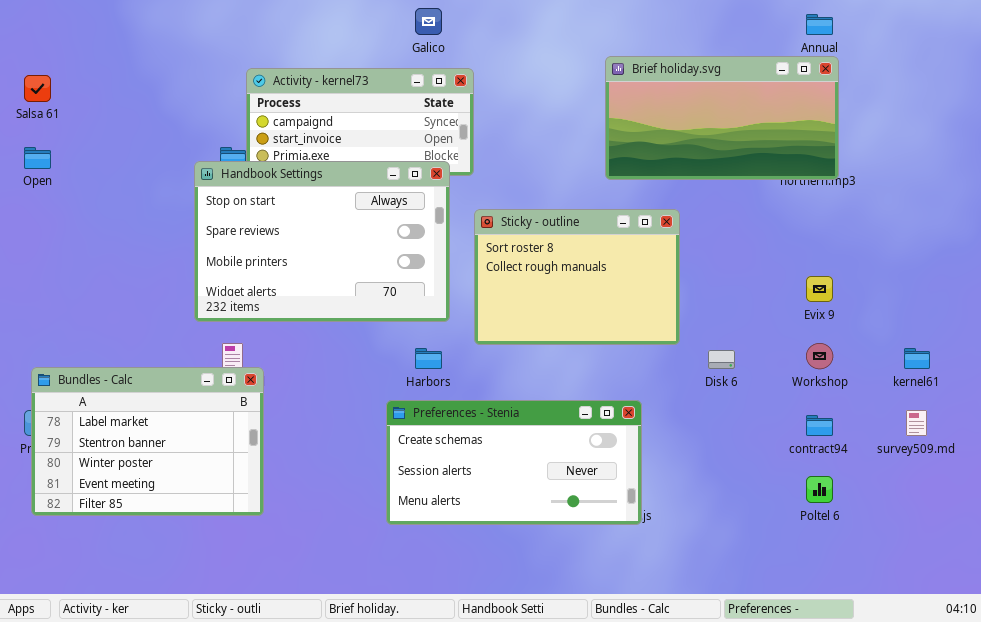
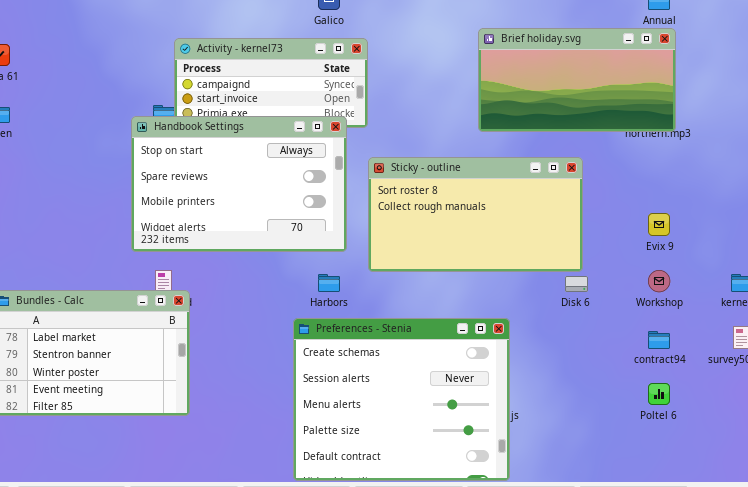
Sticky - outline: [474,209,680,345] -> [368,157,583,272], resized
Preferences - Stenia: [386,400,642,525] -> [293,318,510,481], resized

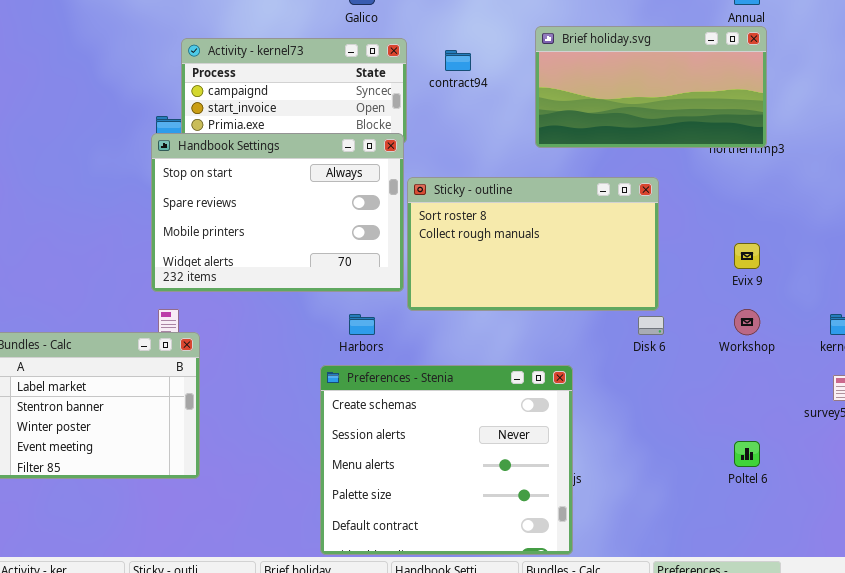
Handbook Settings: [131,116,347,252] -> [151,133,404,292], moved
contract94: [648,331,670,349] -> [445,50,471,71], moved

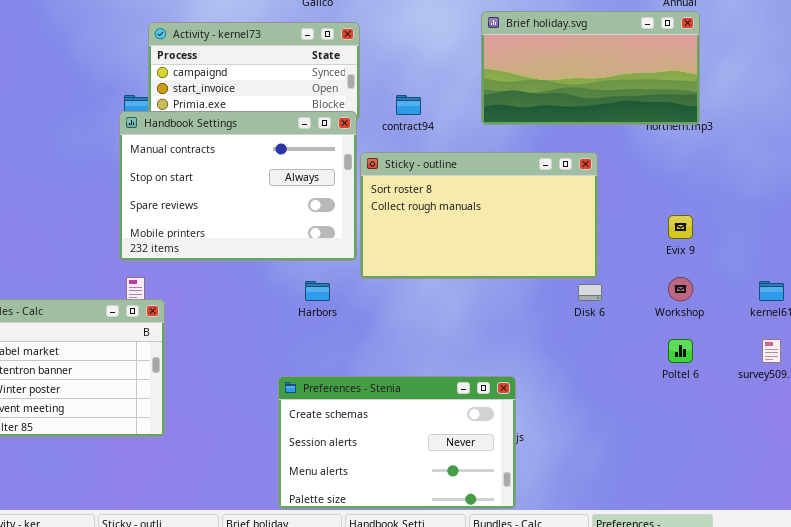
contract94: [445,50,471,71] -> [396,95,421,115], moved
Handbook Settings: [151,133,404,292] -> [119,111,357,261], scrolled up 1 row
Preferences - Stenia: [320,365,573,555] -> [278,376,516,509], resized
Poltel 6: [734,441,760,467] -> [668,339,693,363], moved

